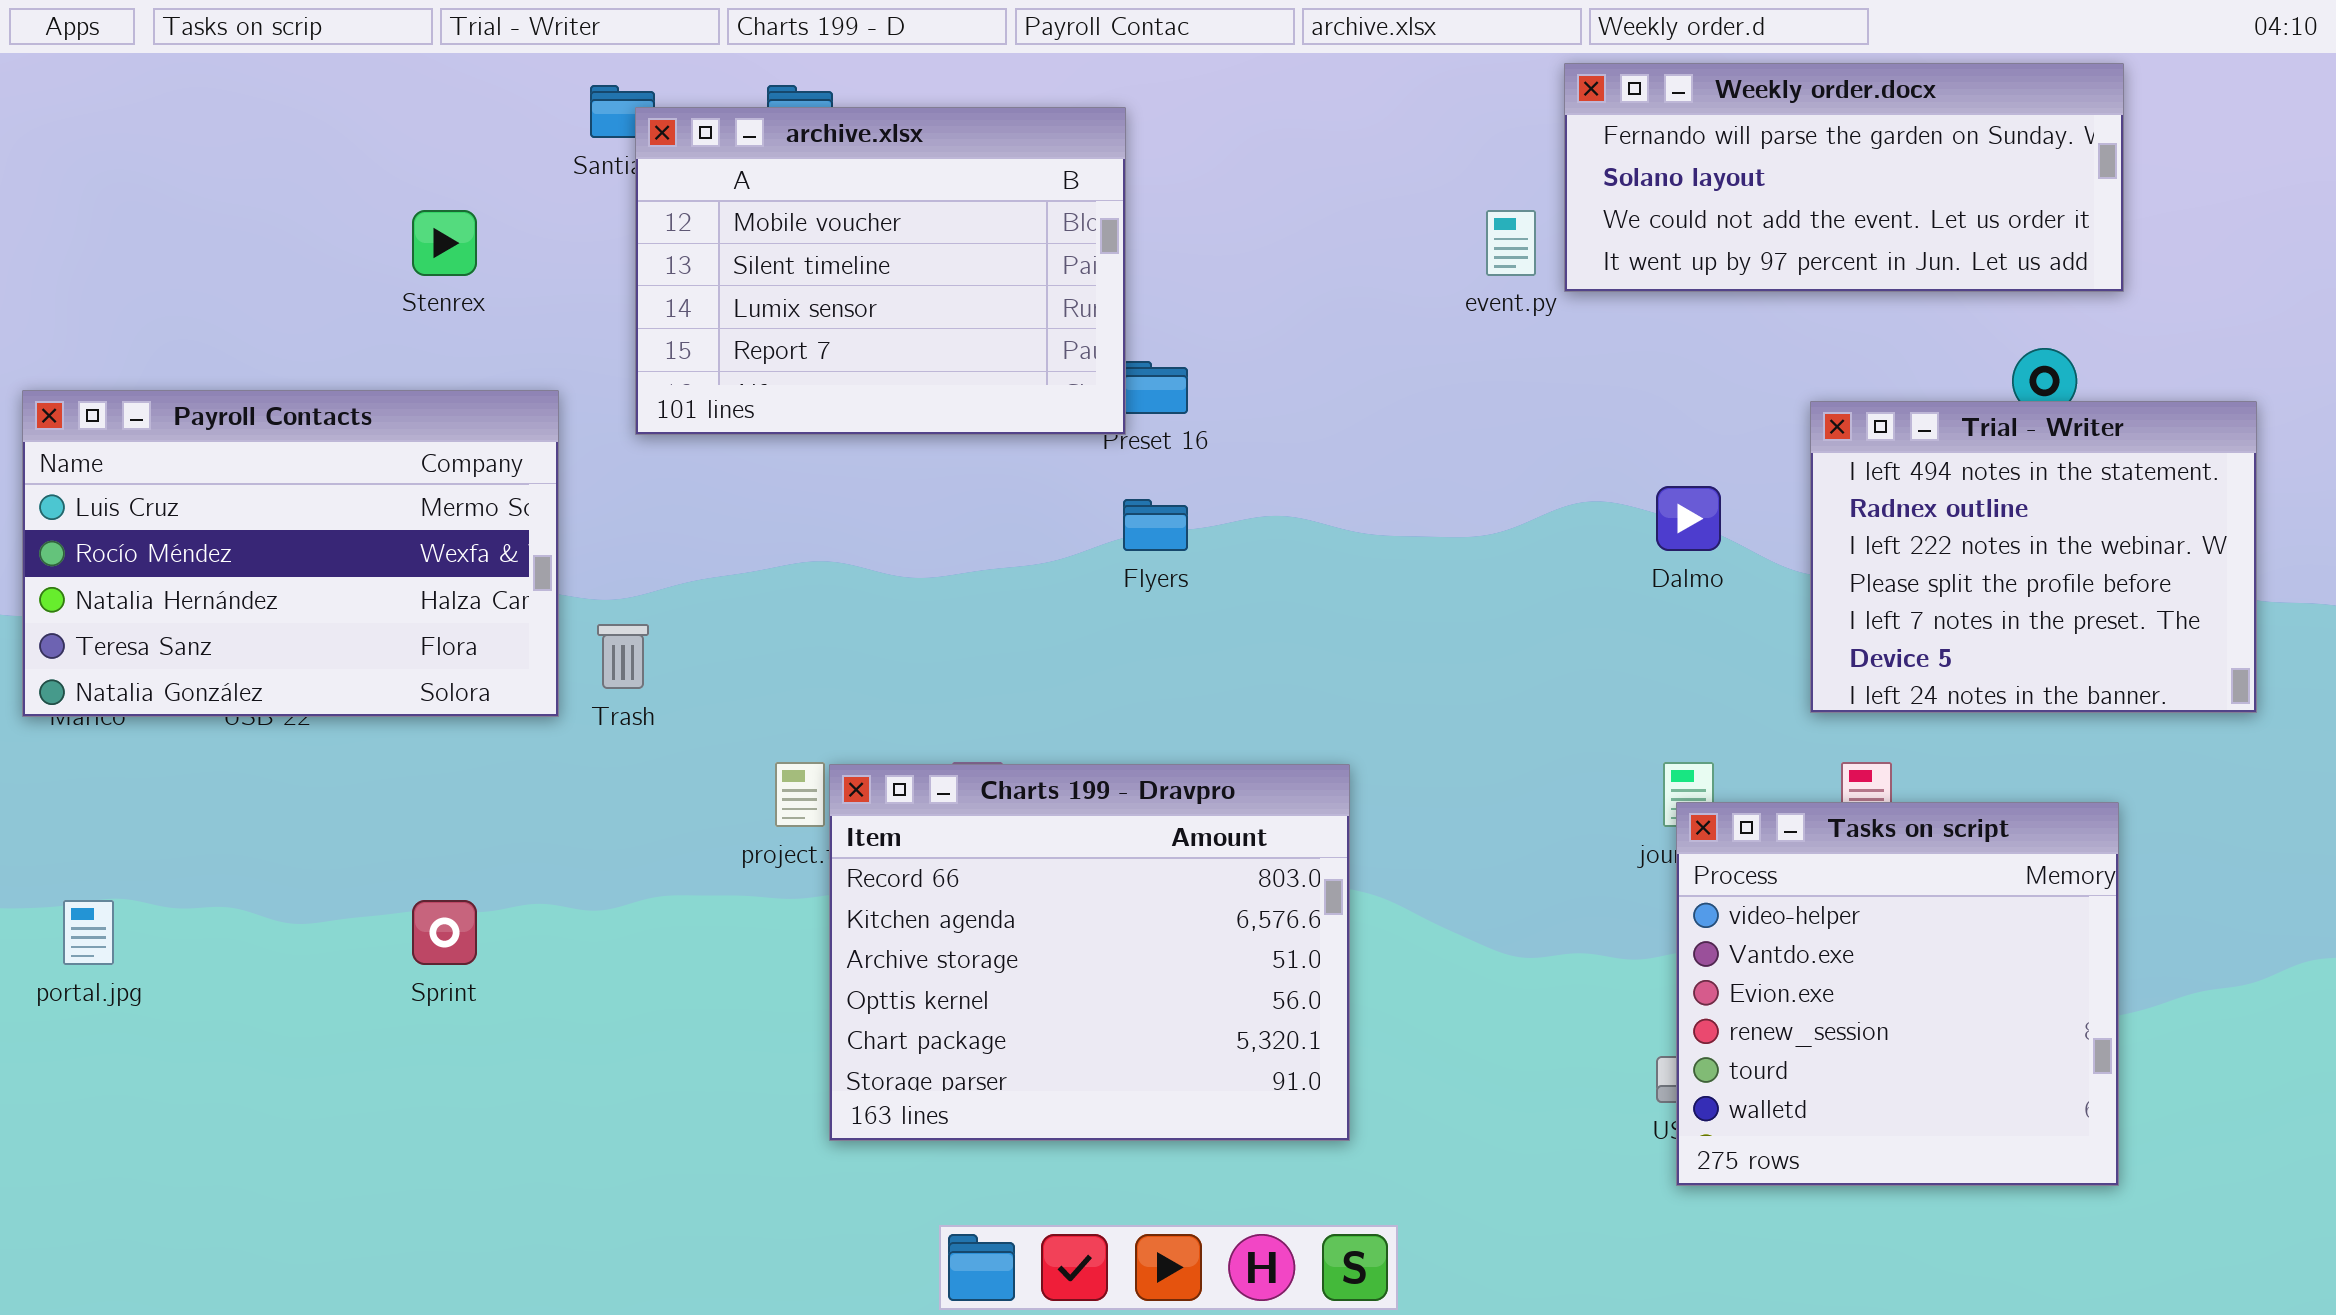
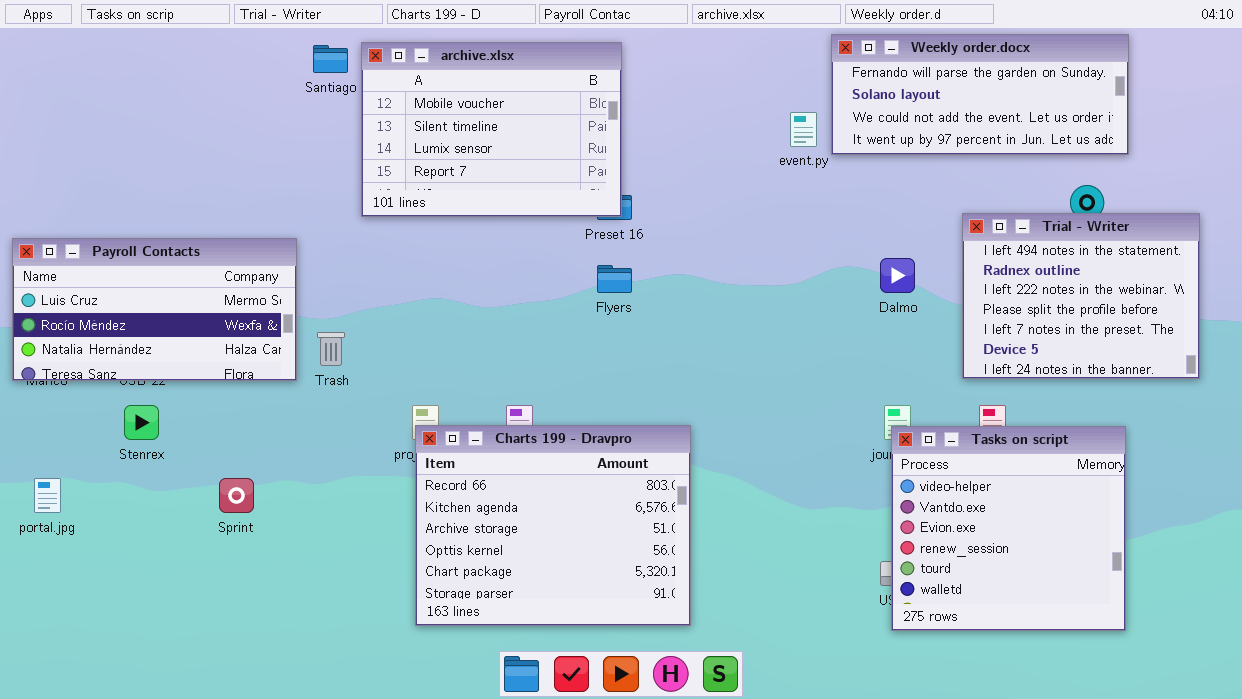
archive.xlsx: [635,107,1126,435] -> [361,42,622,217], moved
Stenrex: [412,210,477,276] -> [124,405,159,440], moved
Payroll Contacts: [22,390,559,717] -> [12,238,297,381], resized
Charts 199 - Dravpro: [829,764,1350,1141] -> [415,425,691,626], moved

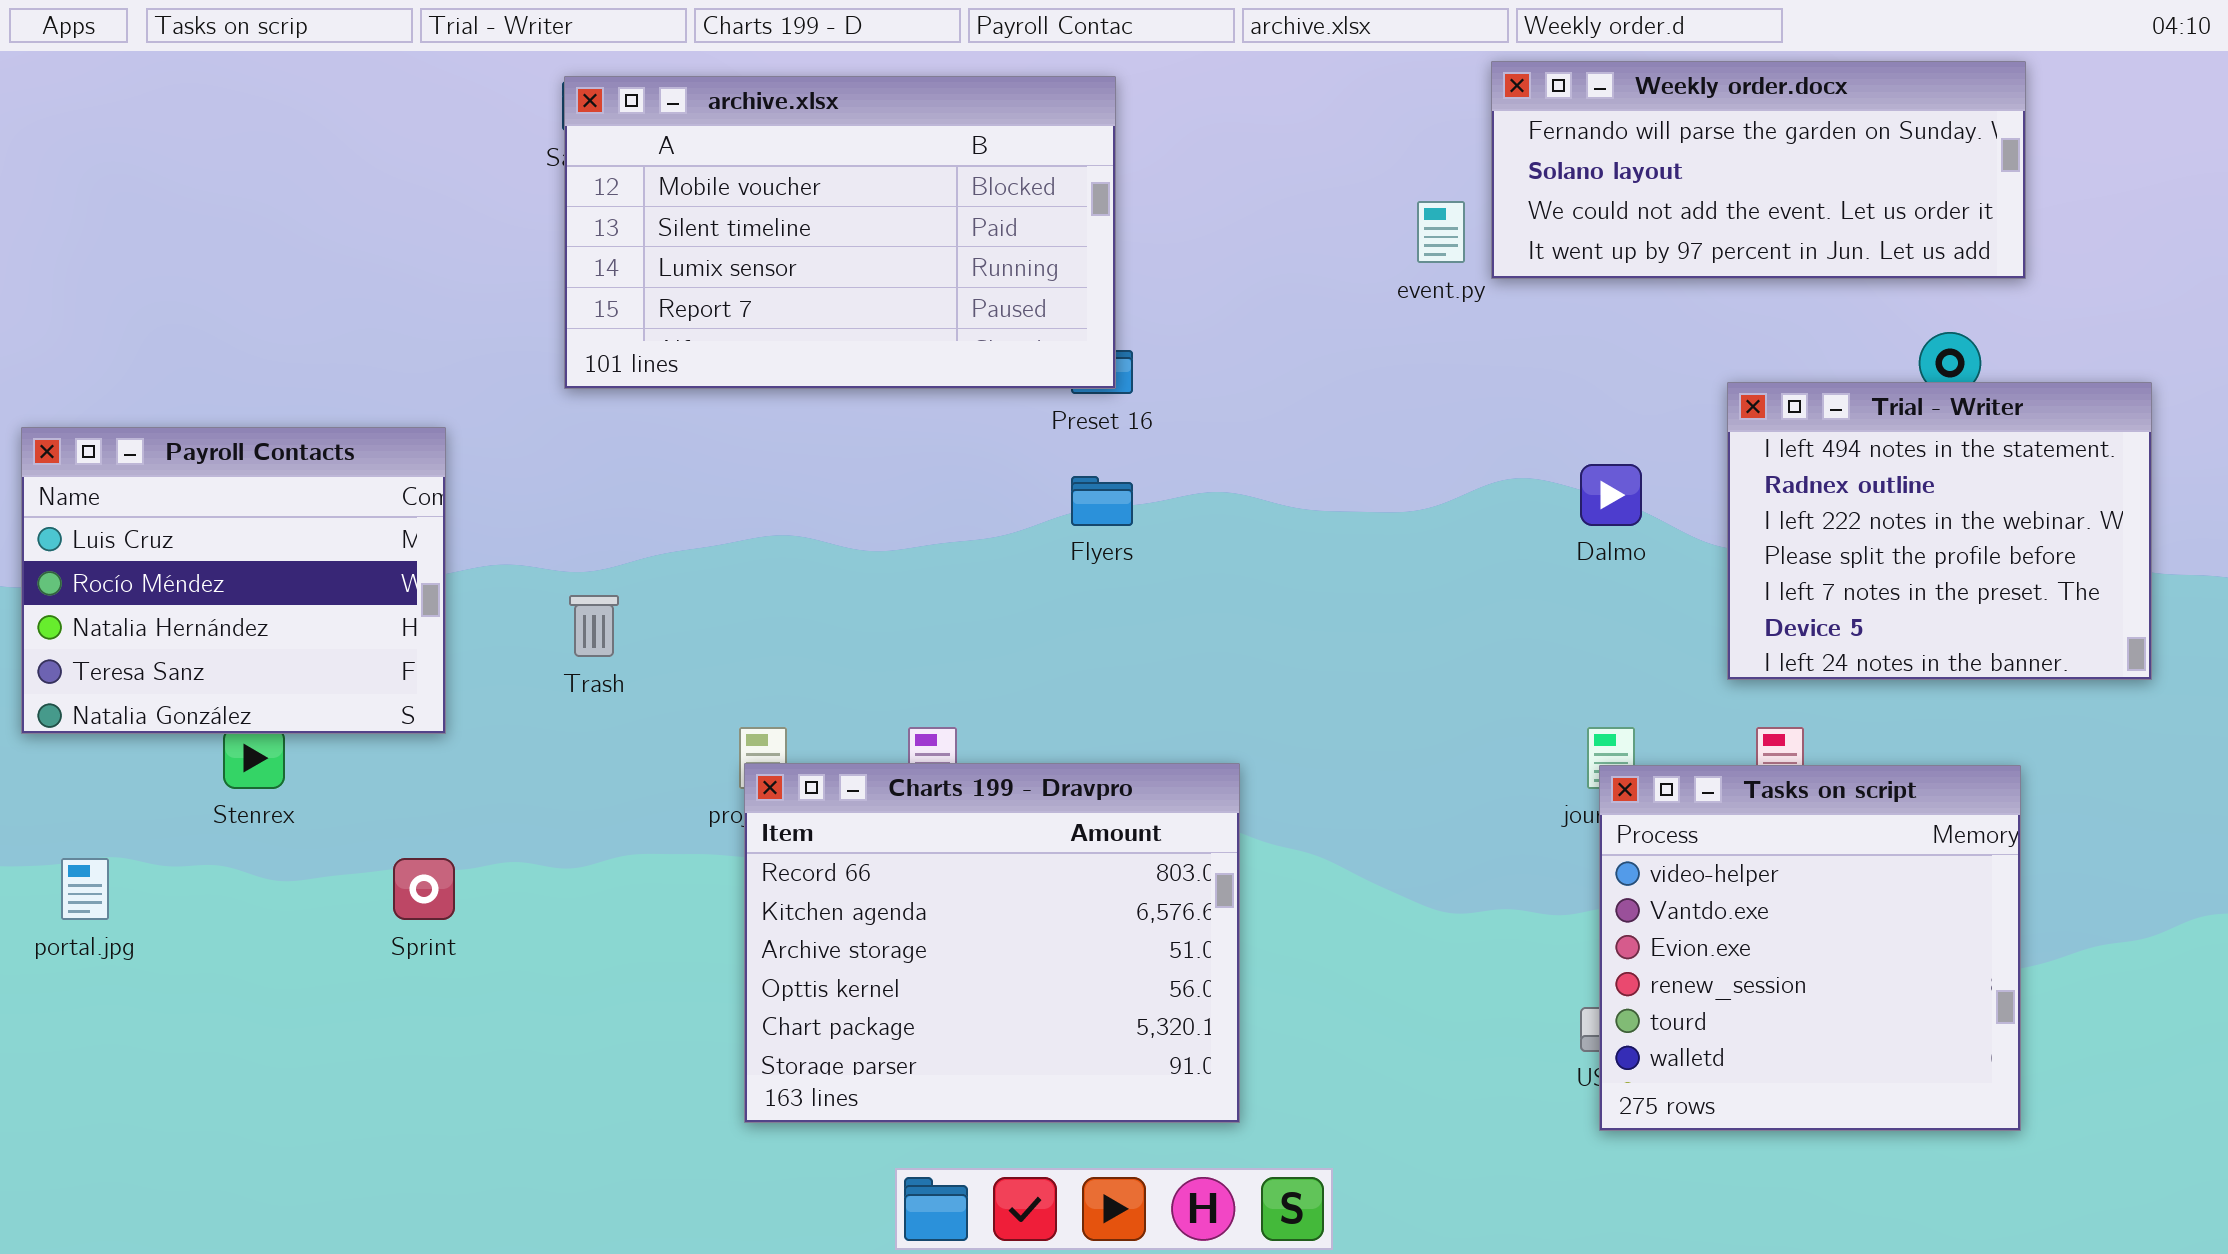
archive.xlsx: [361,42,622,217] -> [564,76,1116,389], resized
Payroll Contacts: [12,238,297,381] -> [21,427,446,734], resized

